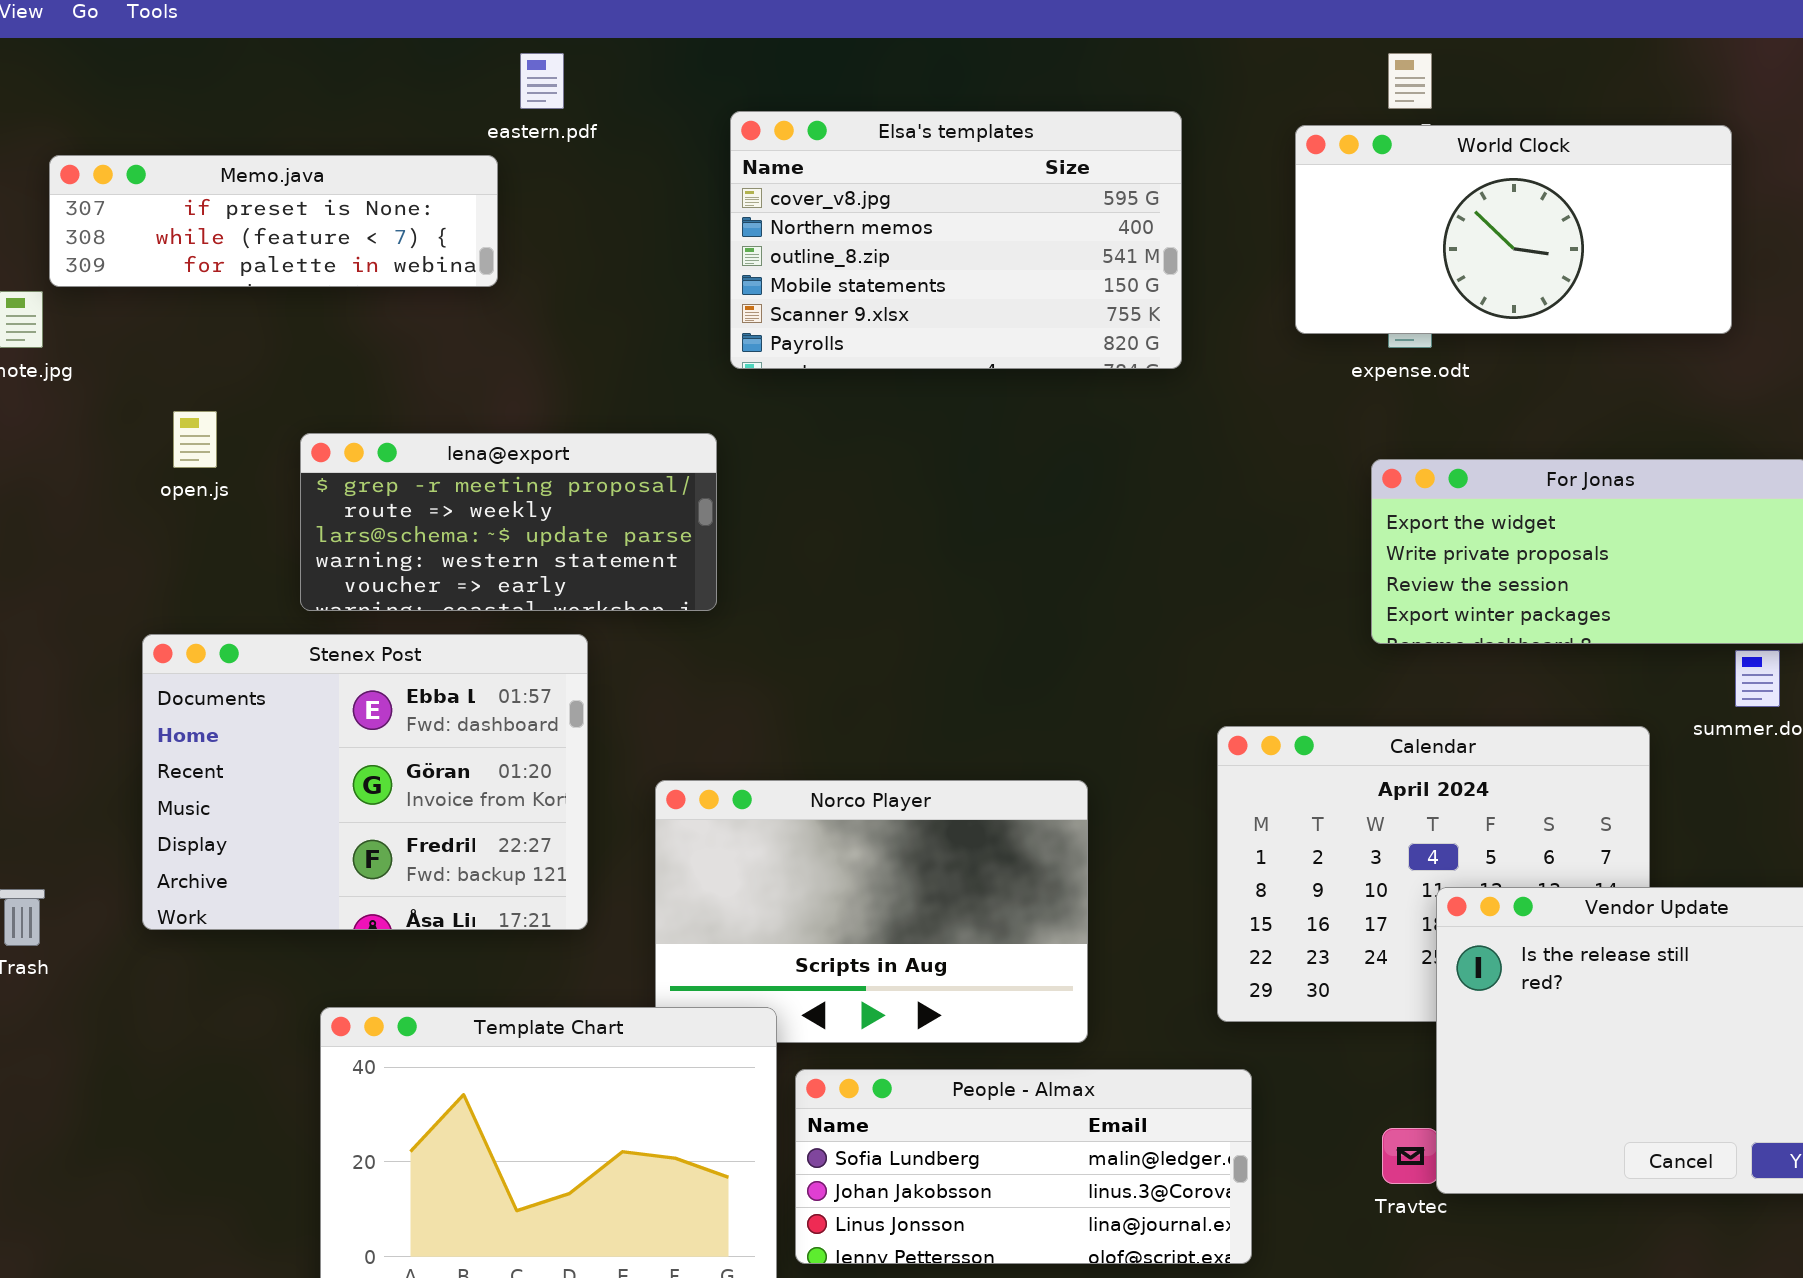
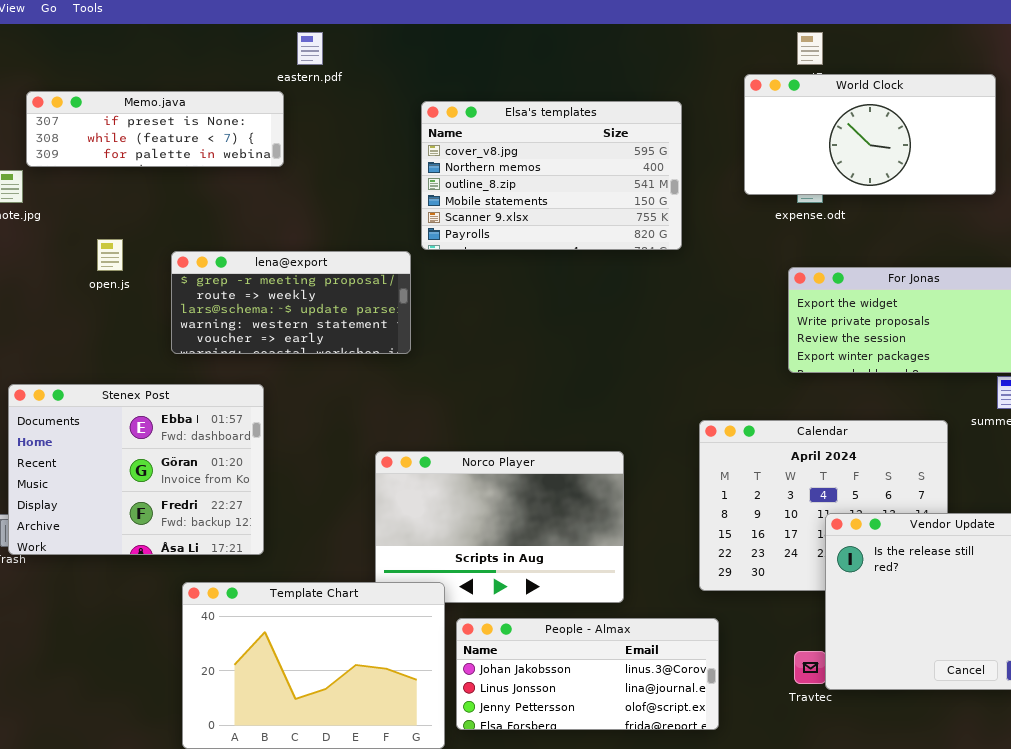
Elsa's templates: [730,111,1182,369] -> [421,101,682,250], moved
Stenex Post: [142,634,588,930] -> [8,384,264,555], moved
People - Almax: [795,1069,1252,1264] -> [456,618,719,730], scrolled down 1 row

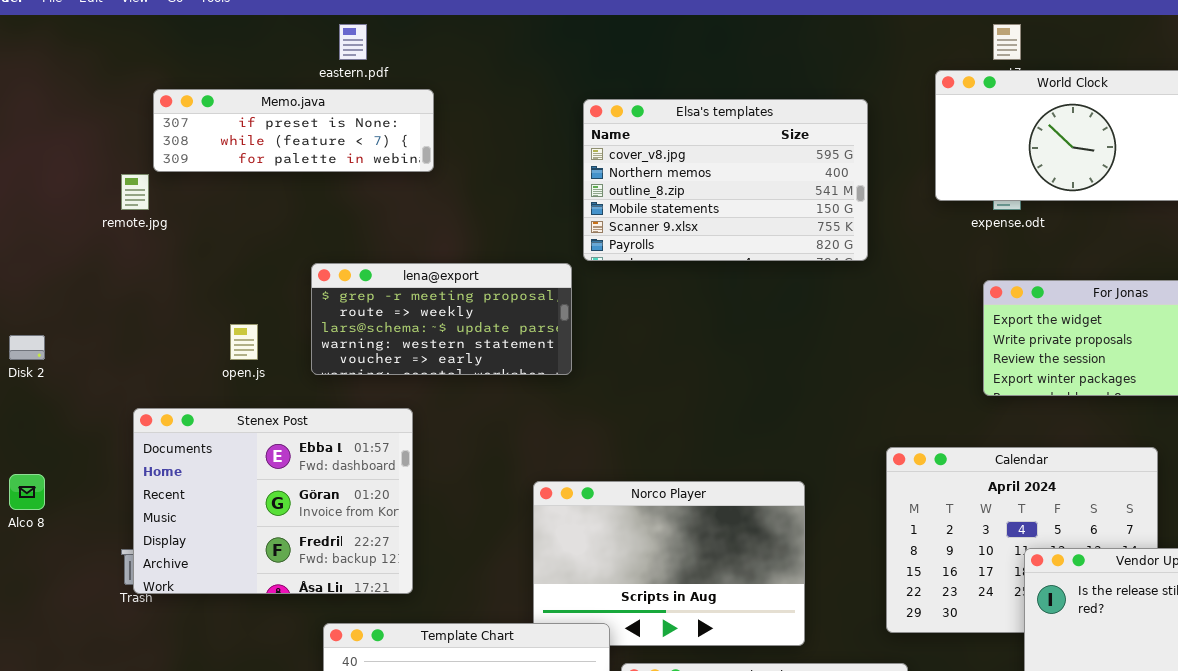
eastern.pdf: [297,32,323,65] -> [339,24,367,60], moved
open.js: [97,239,123,271] -> [230,324,258,360], moved

